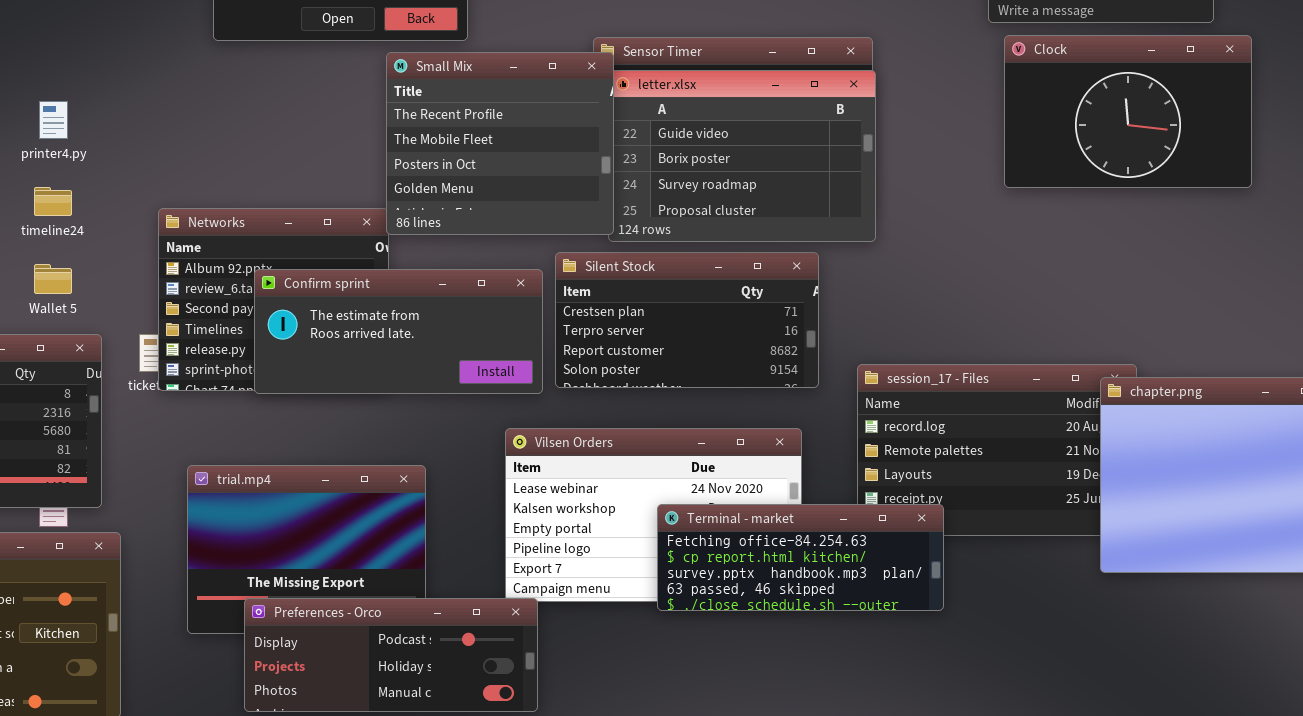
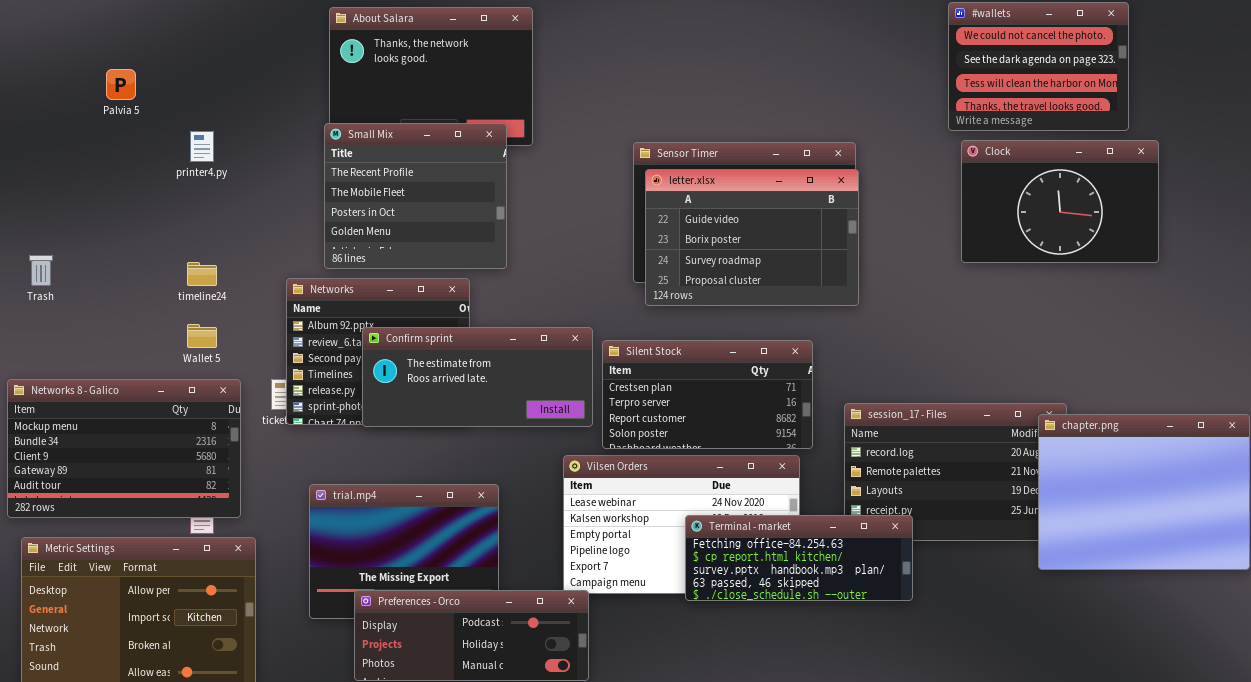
Small Mix: [386,52,614,235] -> [324,123,507,269], moved
printer4.py: [39,101,68,139] -> [190,131,214,162], moved
Silent Stock: [555,252,819,388] -> [602,340,813,449], moved

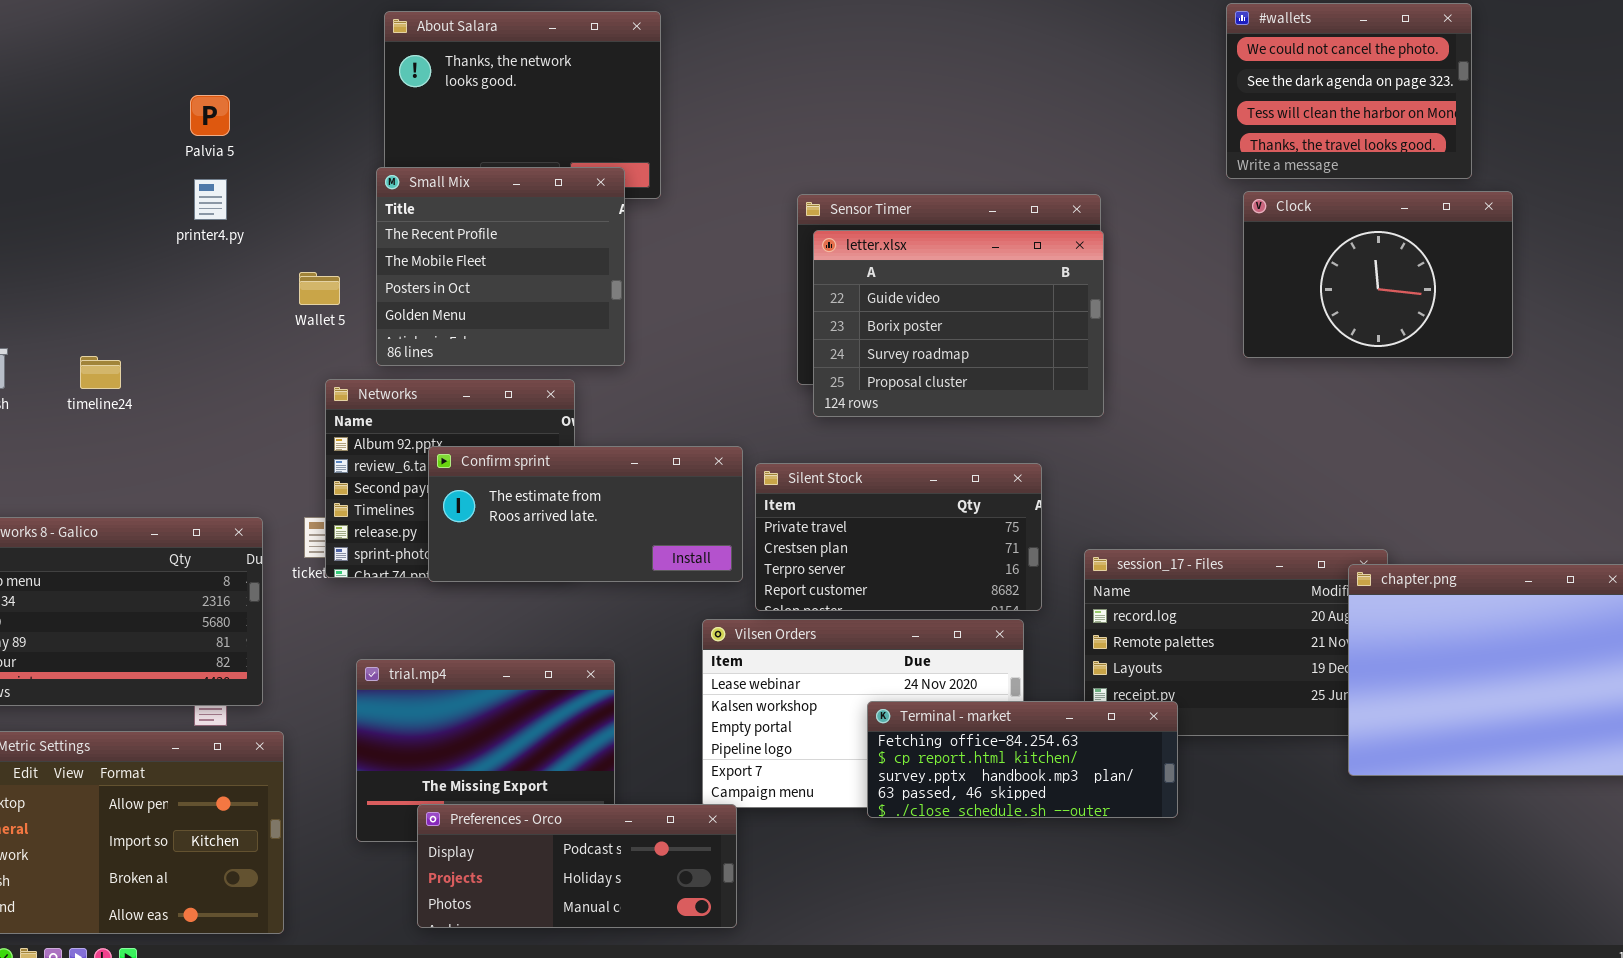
Palvia 5: [106,69,136,100] -> [190,95,230,136], moved
timeline24: [187,262,217,286] -> [80,356,121,389], moved
Wallet 5: [187,324,217,348] -> [299,272,340,305], moved
Silent Stock: [602,340,813,449] -> [755,463,1042,611], scrolled up 1 row

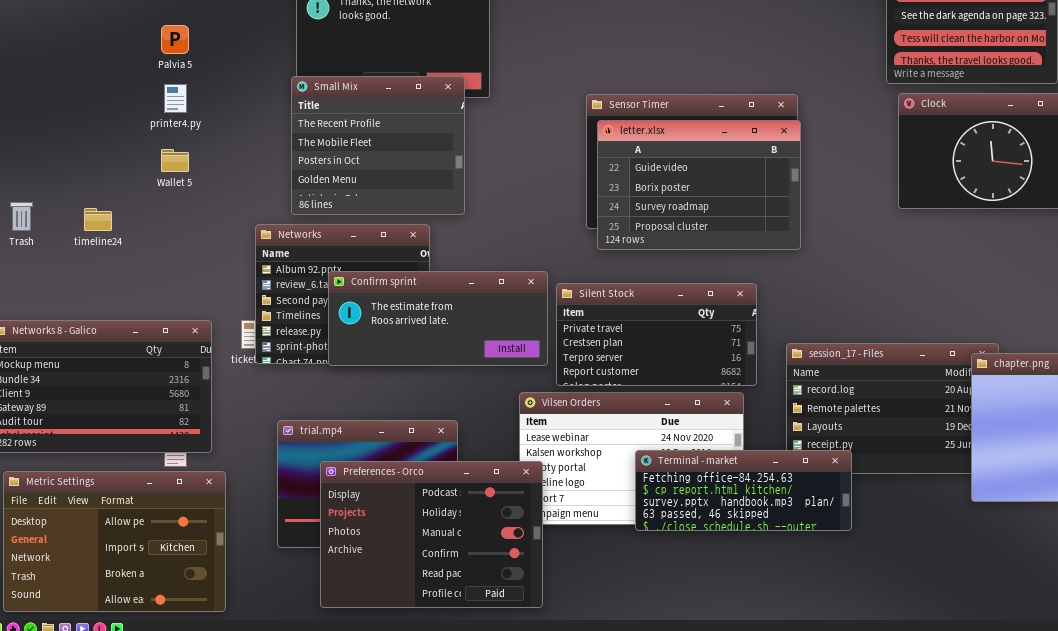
Wallet 5: [299,272,340,305] -> [161,149,189,172], moved
Preferences - Orco: [417,804,737,928] -> [320,461,543,608], resized

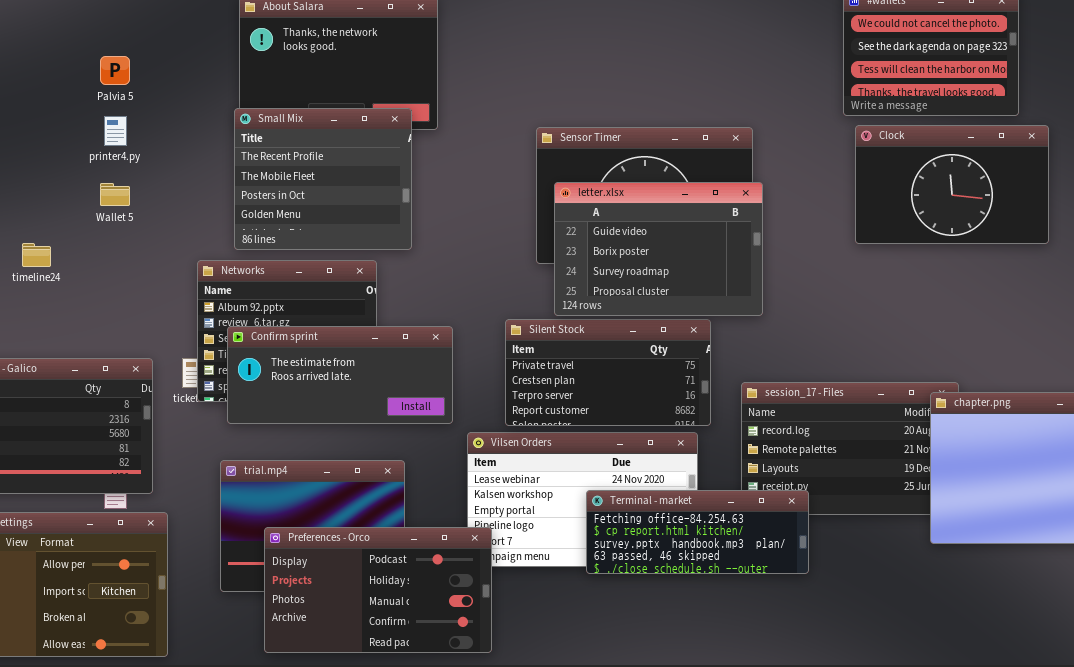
letter.xlsx: [597,120,801,250] -> [554,182,763,316], moved
Confirm sprint: [328,271,548,366] -> [227,326,453,424], moved
Preferences - Orco: [320,461,543,608] -> [264,527,492,653], resized

